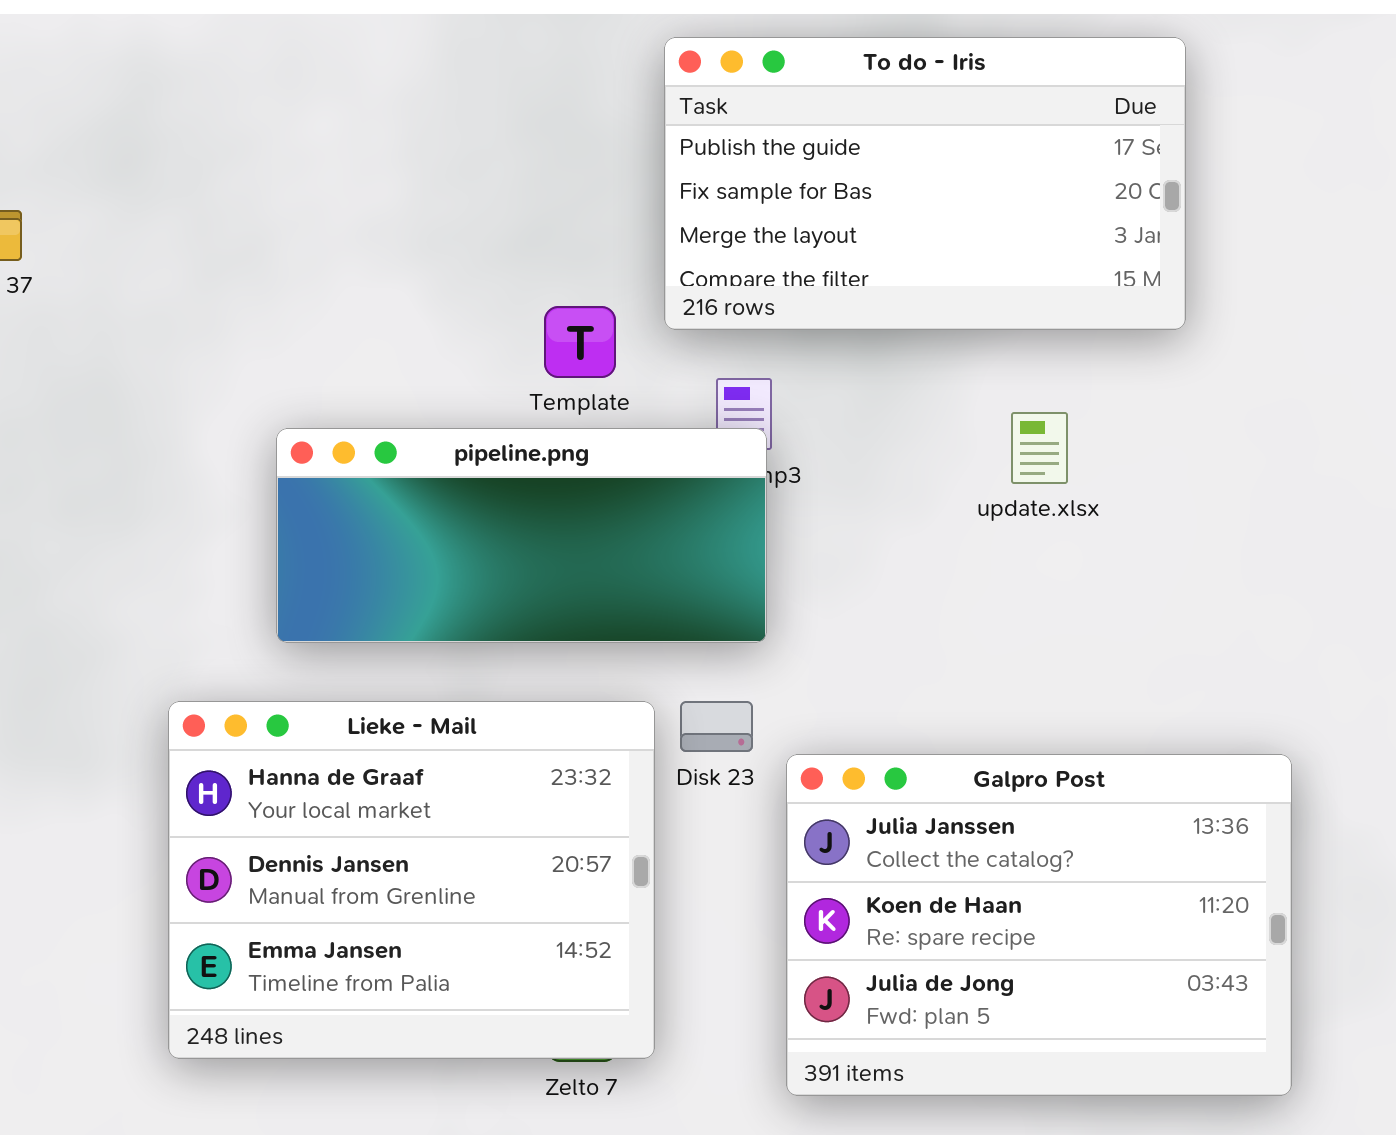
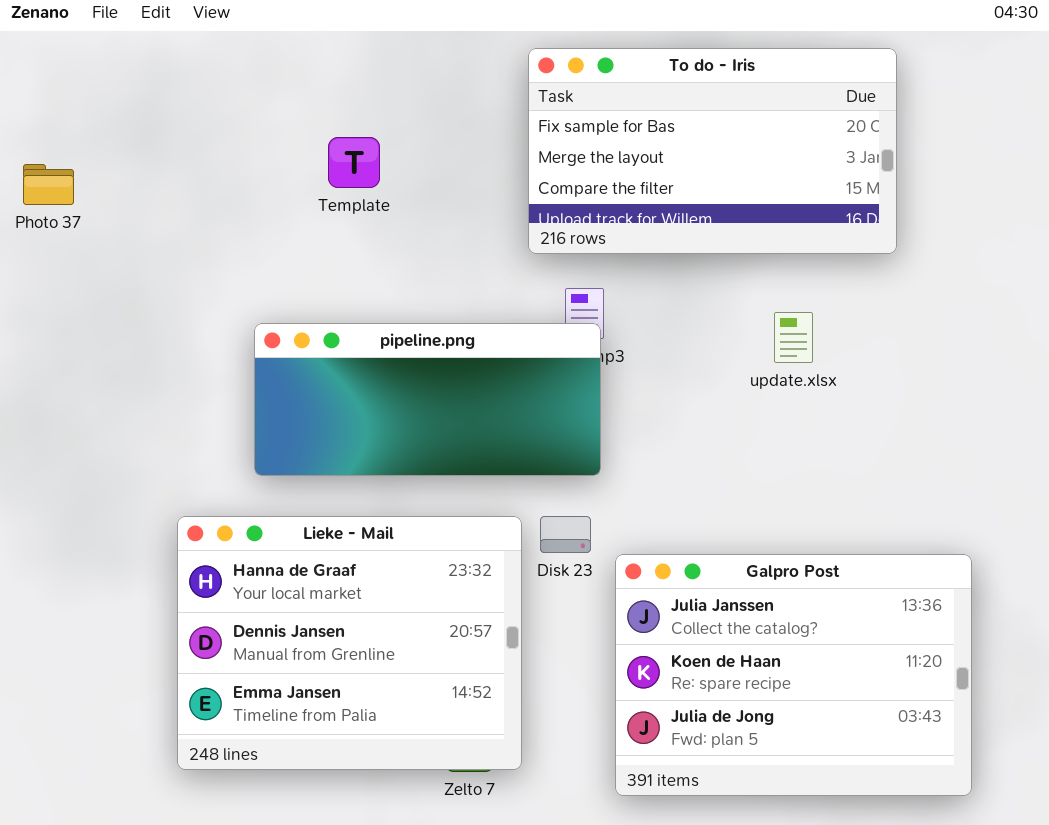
To do - Iris: [664,37,1186,330] -> [528,48,897,254], scrolled down 1 row
Template: [544,306,616,378] -> [328,137,380,188], moved

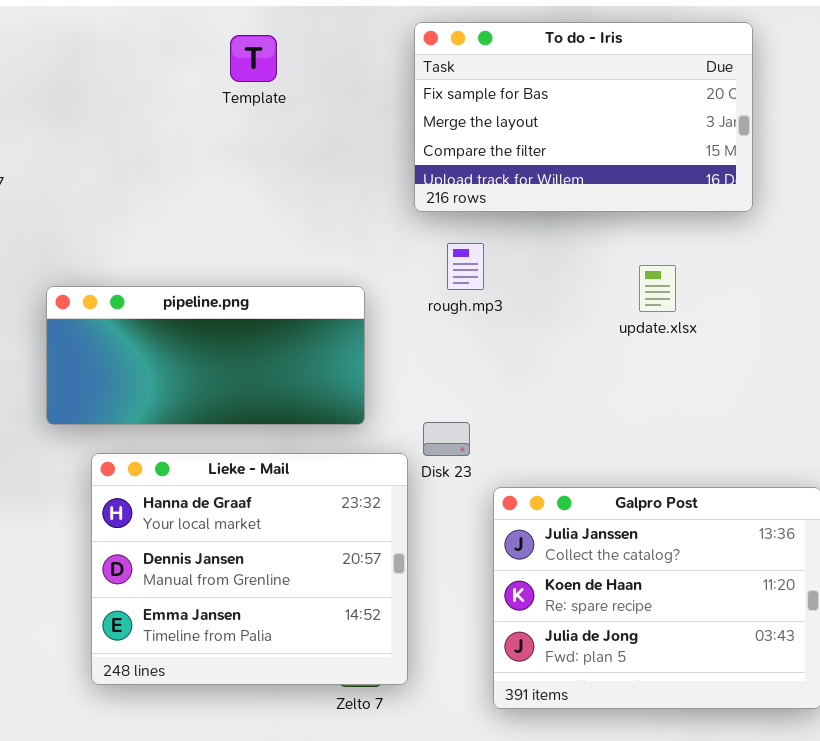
Template: [328,137,380,188] -> [230,35,277,82], moved
pipeline.png: [254,323,601,476] -> [46,286,365,425], moved
Disk 23: [540,516,591,553] -> [423,422,470,456], moved

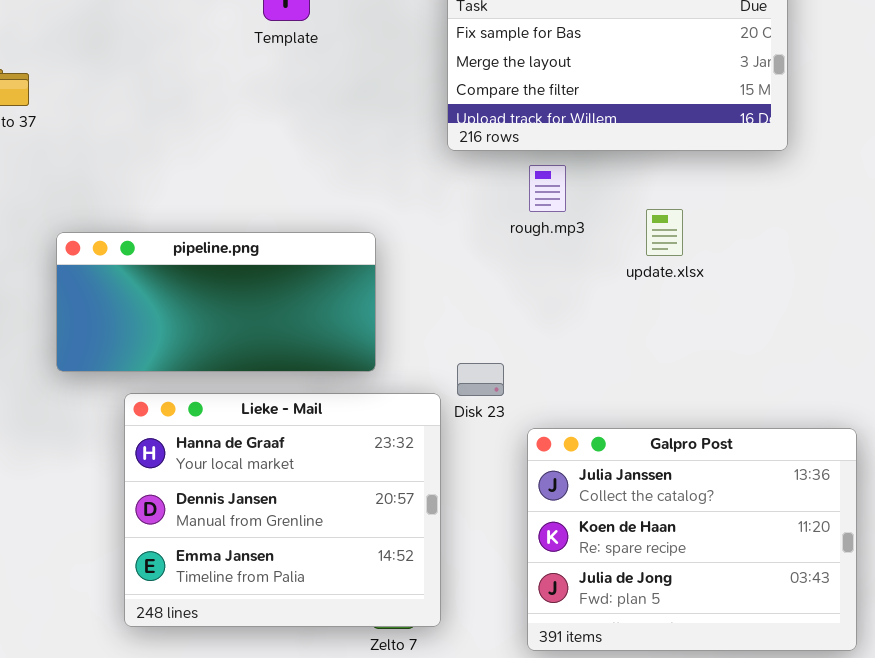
rough.mp3: [447,243,484,290] -> [529,165,566,212], moved
update.xlsx: [639,265,676,312] -> [646,209,683,256], moved
pipeline.png: [46,286,365,425] -> [56,232,376,372], moved

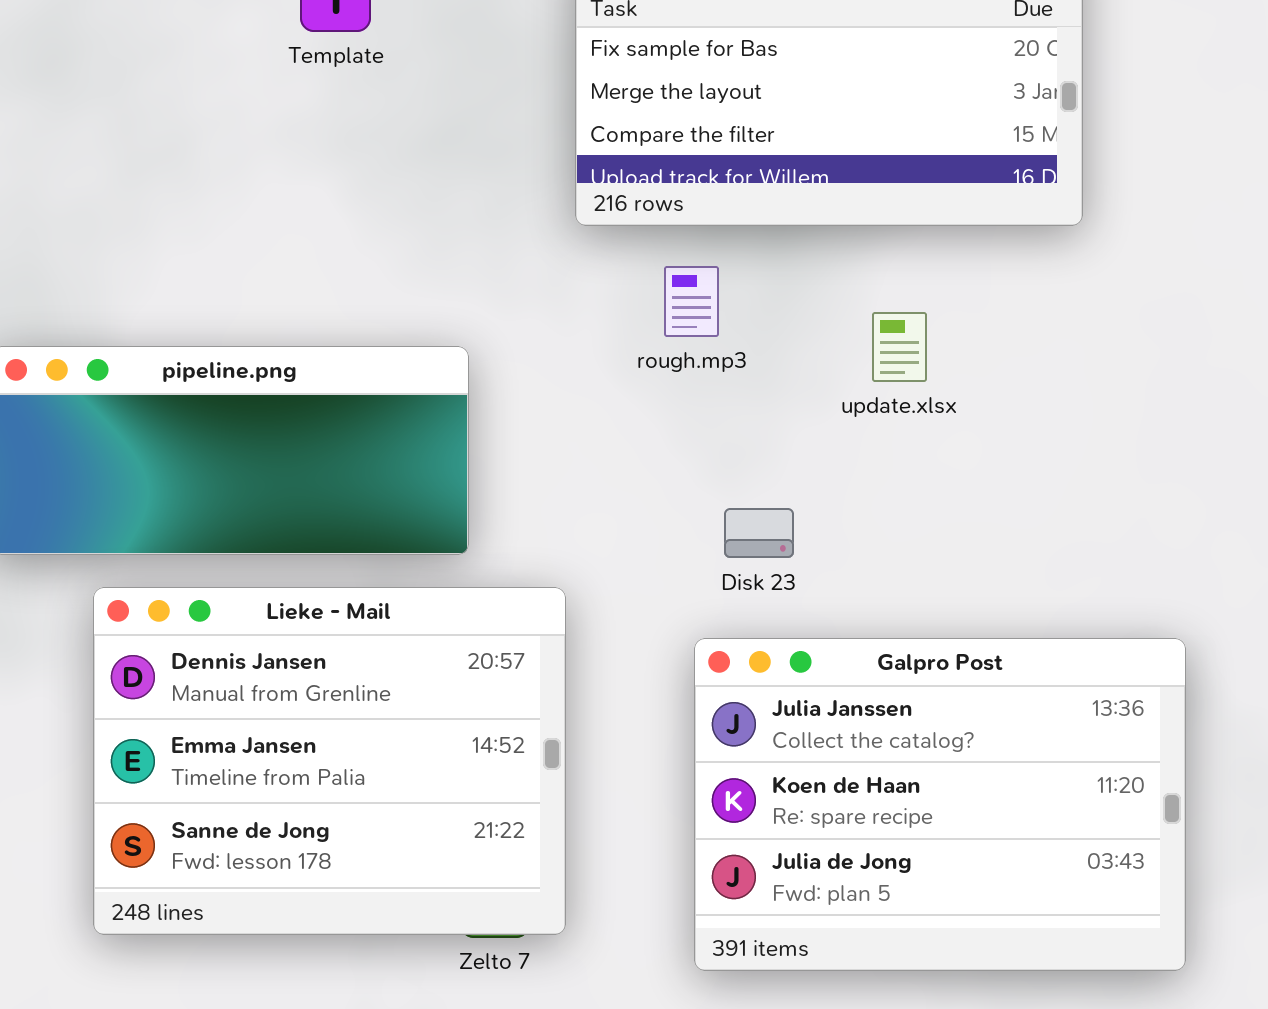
rough.mp3: [529,165,566,212] -> [664,266,719,337], moved
Disk 23: [457,363,504,396] -> [724,508,794,558], moved
Lieke - Mail: [124,393,441,627] -> [93,587,566,935], scrolled down 1 row

